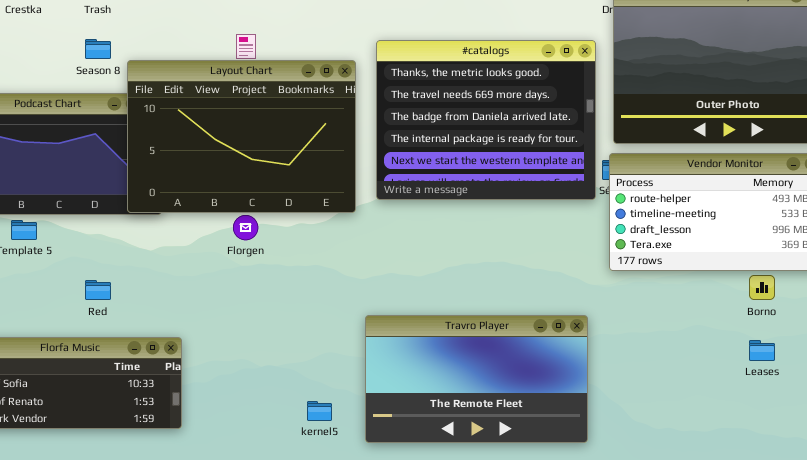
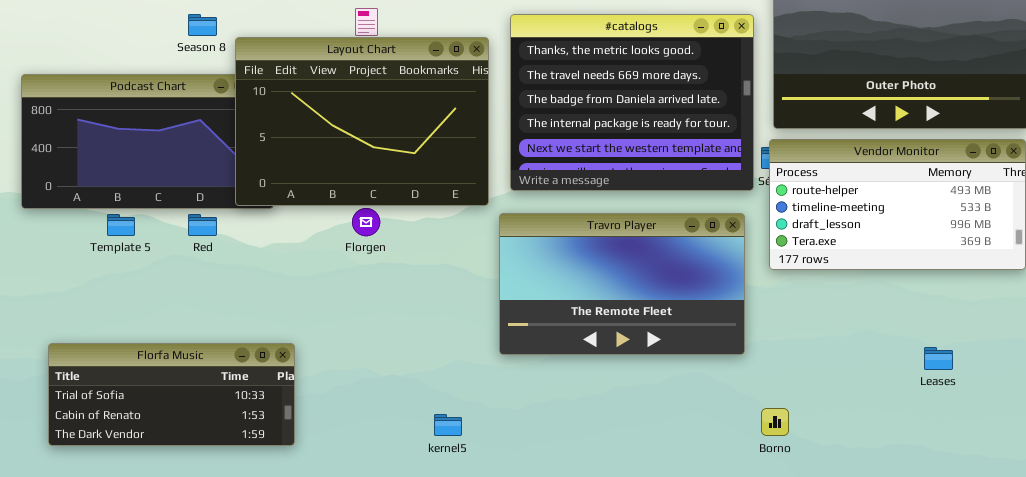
Borno: [749,275,775,300] -> [761,408,789,436], moved
Red: [85,280,111,300] -> [188,214,217,236], moved
Travro Player: [365,315,588,443] -> [499,213,745,355], moved

